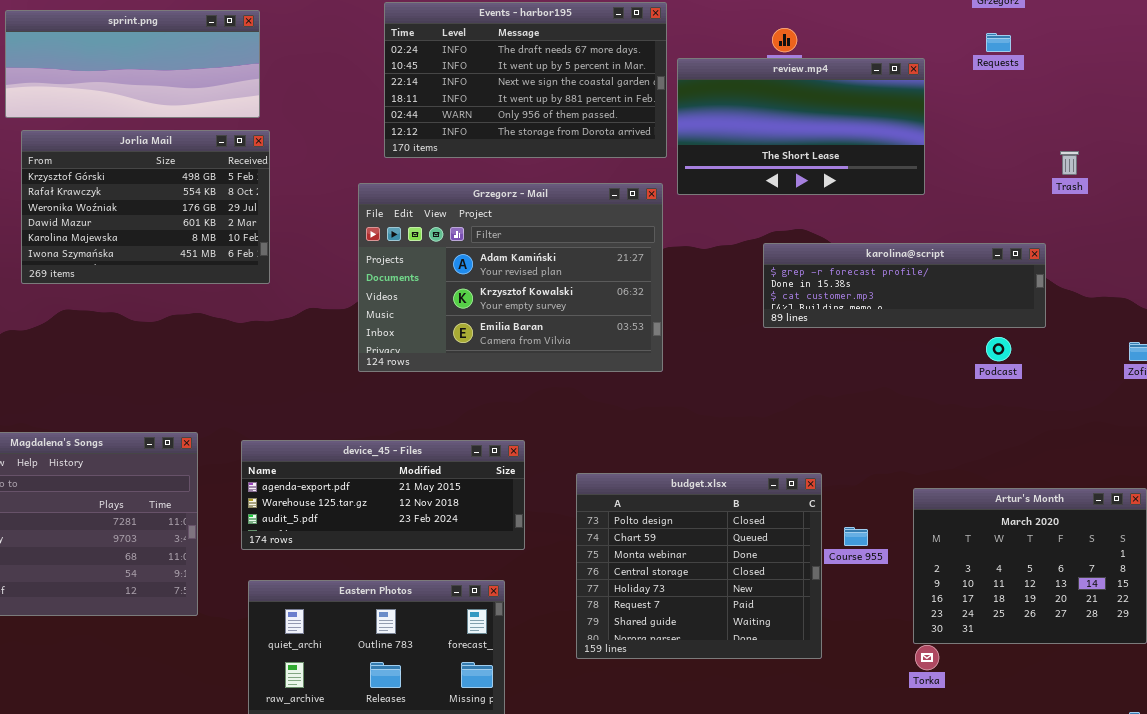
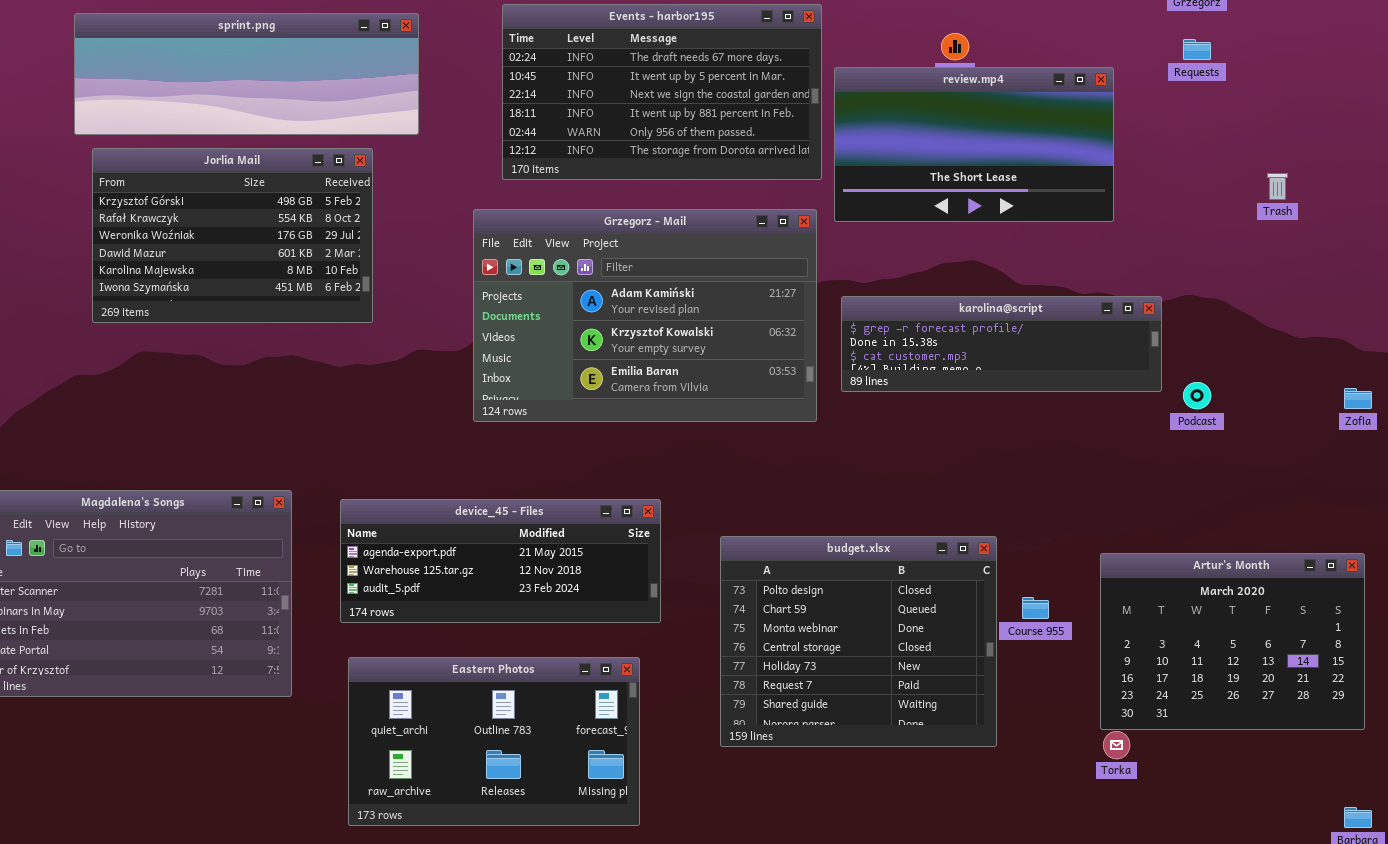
sprint.png: [5,10,260,118] -> [74,13,419,135], resized
karolina@script: [763,243,1046,328] -> [841,296,1162,392], moved

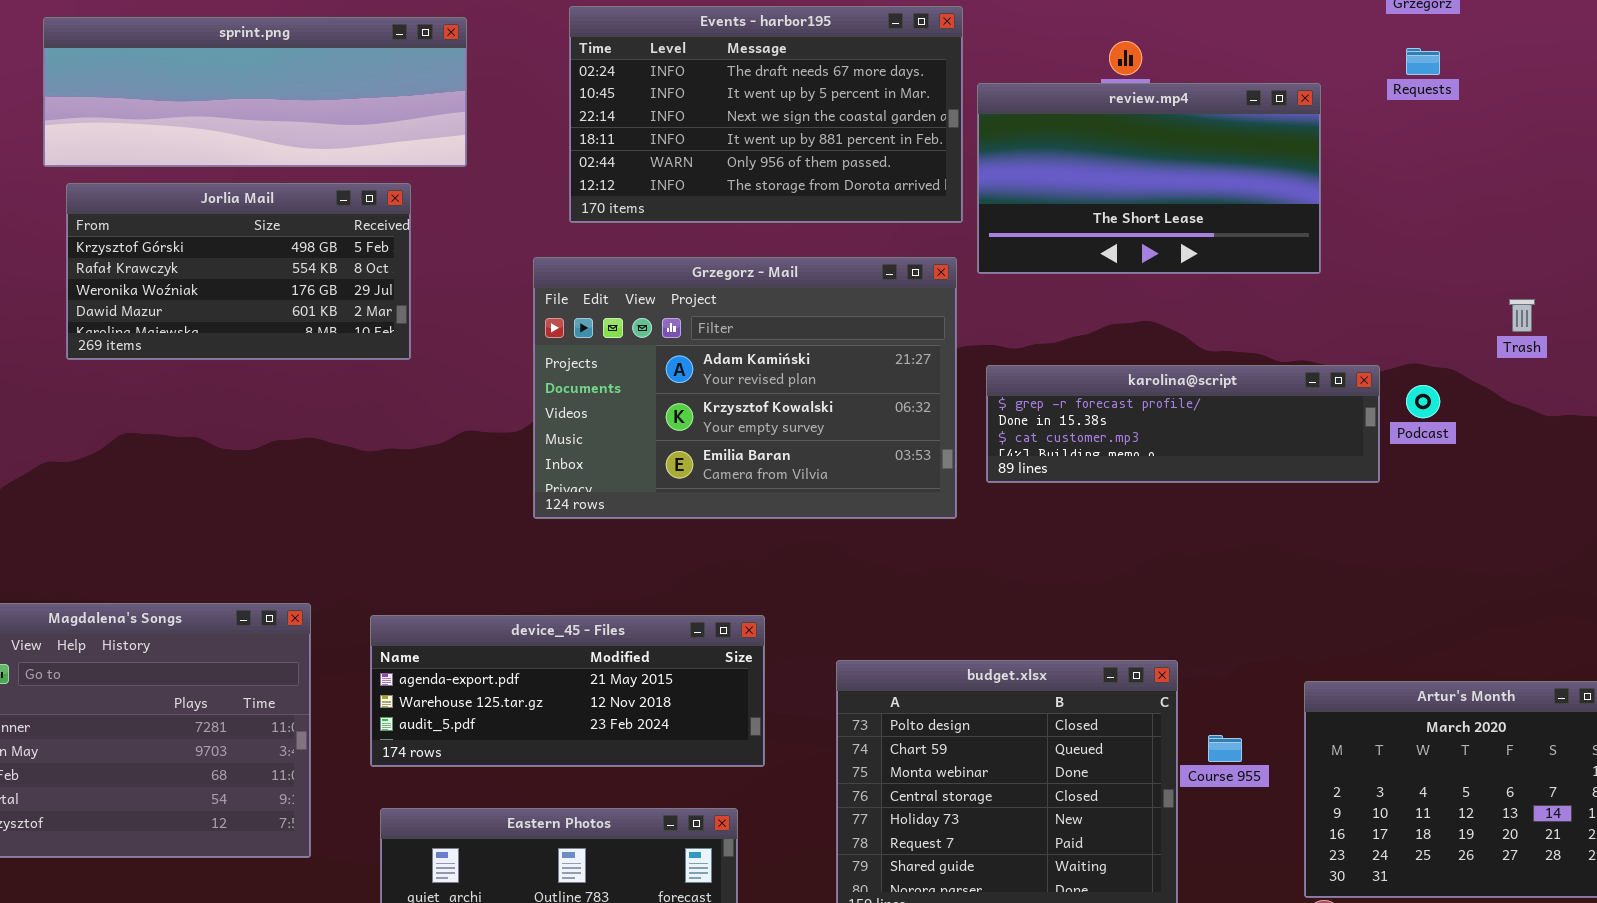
Jorlia Mail: [92,148,373,323] -> [66,183,411,360], resized
Trash: [1267,173,1288,200] -> [1509,299,1535,332], moved
Podcast: [1183,382,1211,409] -> [1406,385,1440,418], moved

